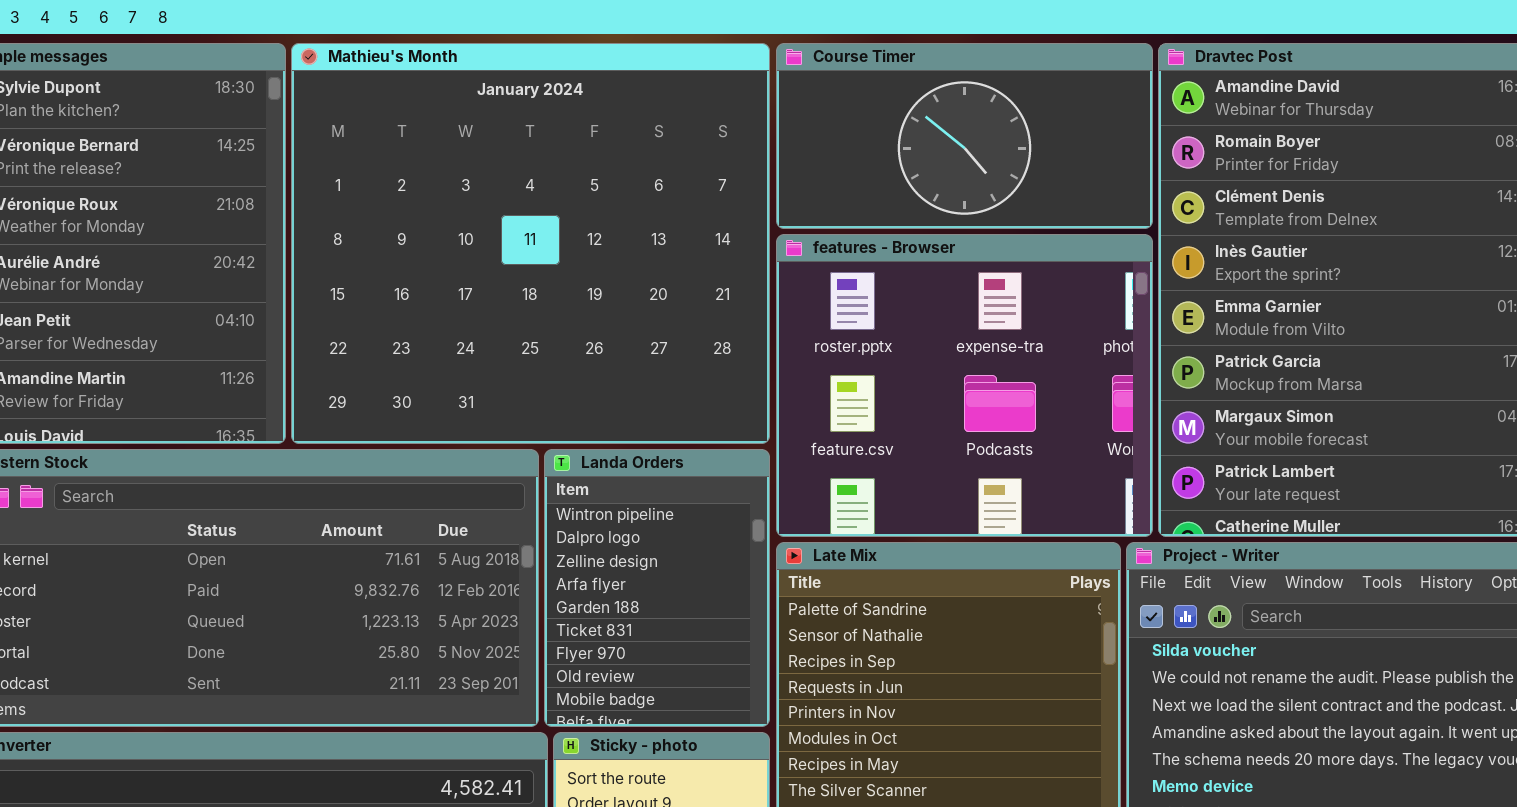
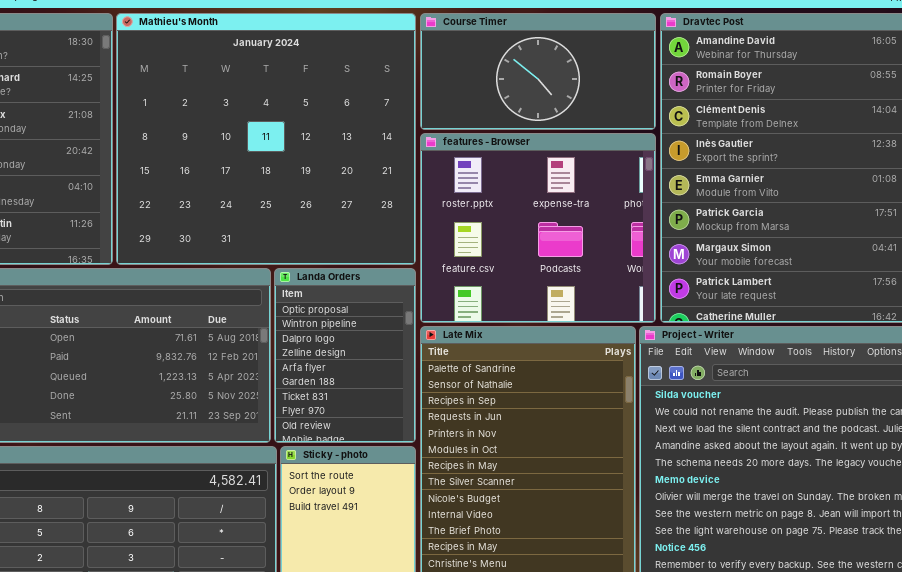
Landa Orders: [544,449,770,727] -> [274,268,416,443], scrolled up 1 row

